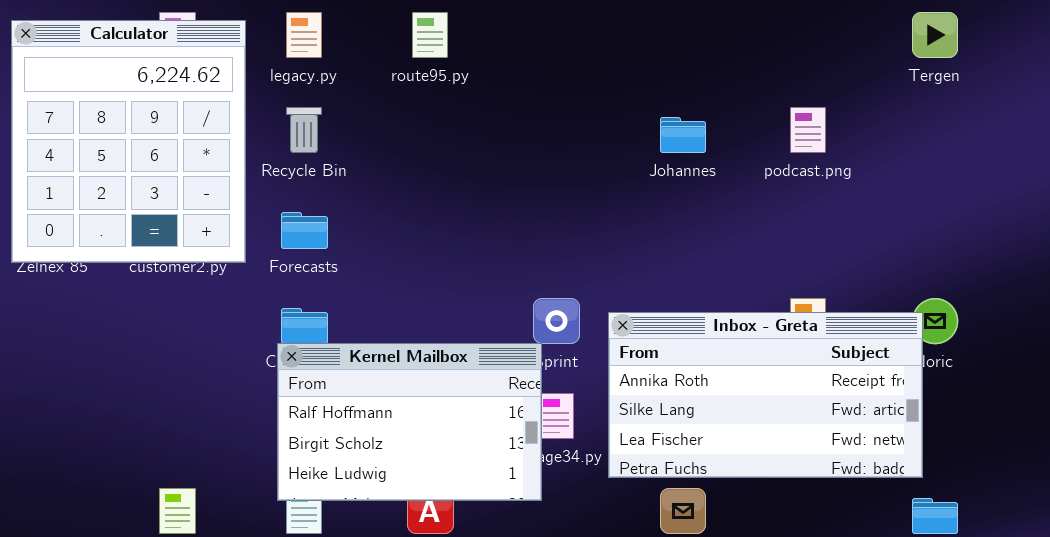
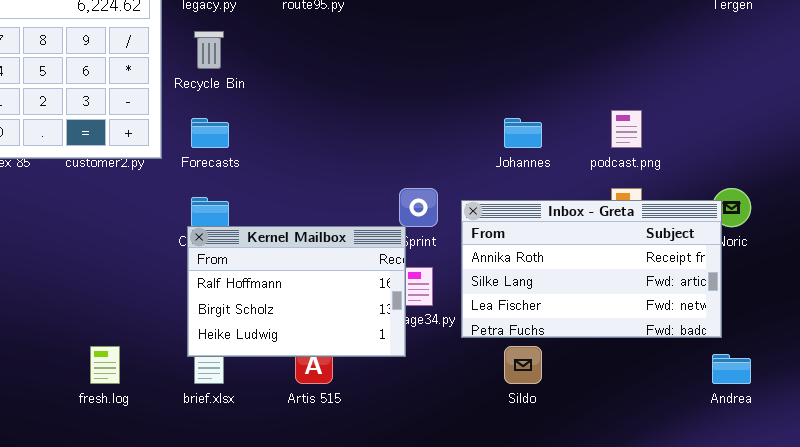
podcast.png: [790,107,826,153] -> [611,110,642,148], moved
Johannes: [660,117,706,153] -> [504,118,542,148], moved

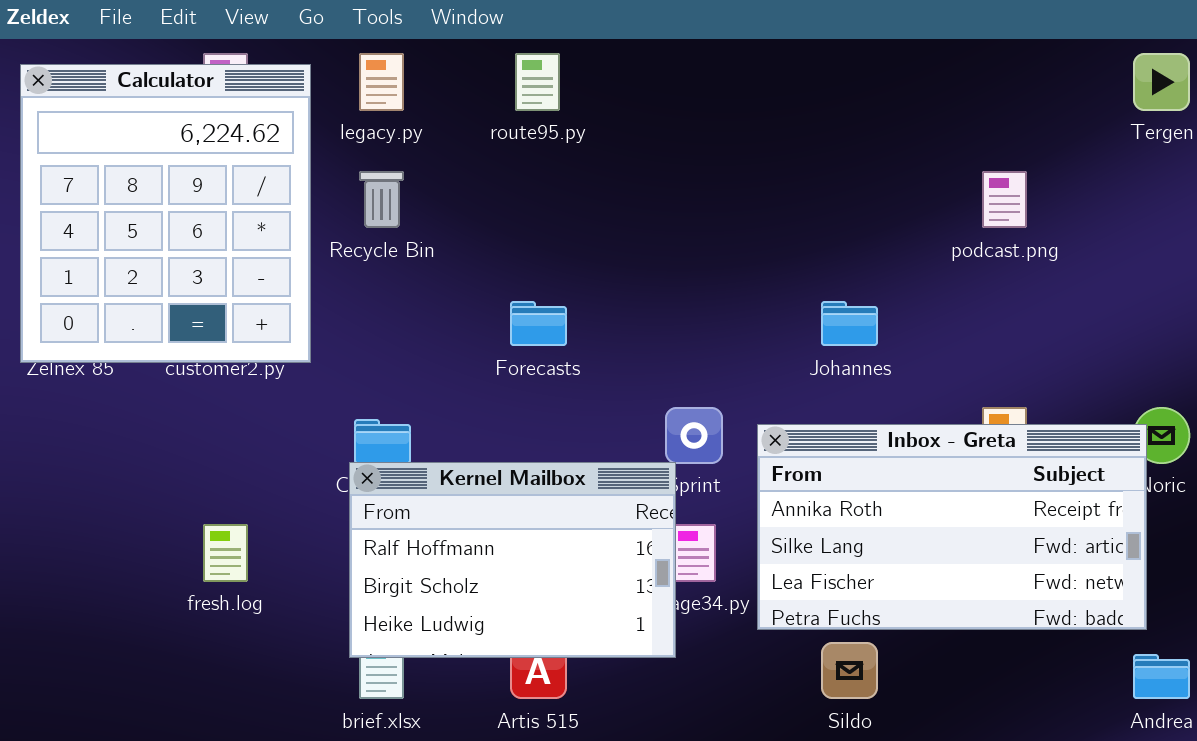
podcast.png: [611,110,642,148] -> [982,171,1027,228], moved
Forecasts: [191,118,229,148] -> [510,301,567,346], moved
fresh.log: [90,346,120,384] -> [203,524,248,582], moved

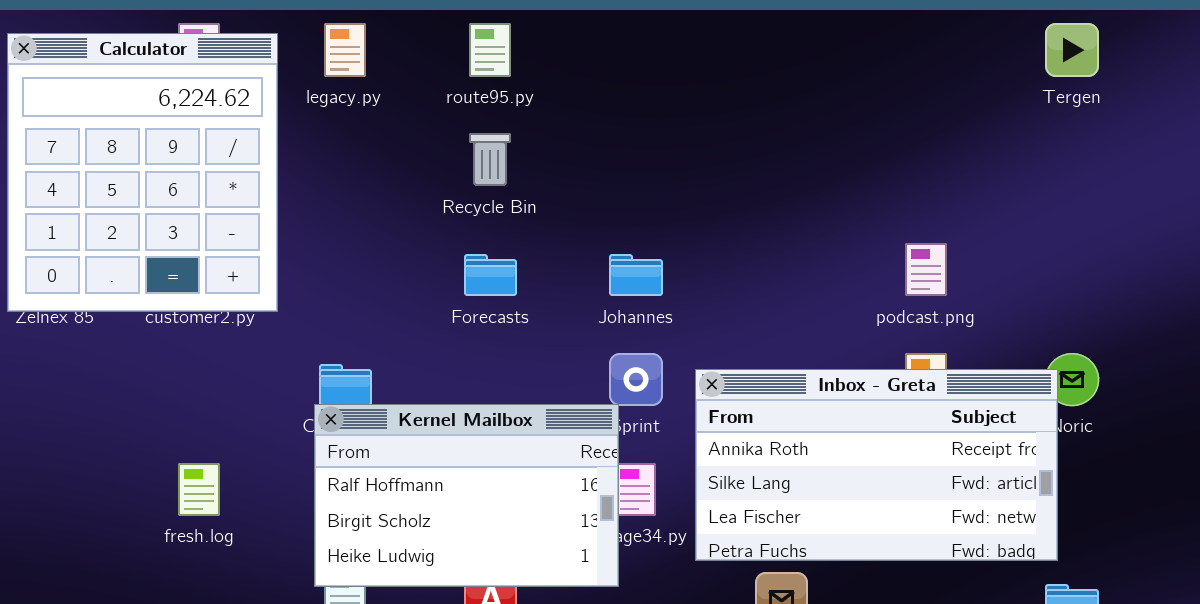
Recycle Bin: [359,171,404,228] -> [469,133,511,186], moved
podcast.png: [982,171,1027,228] -> [905,243,947,296], moved
Johannes: [821,301,878,346] -> [609,254,663,296], moved

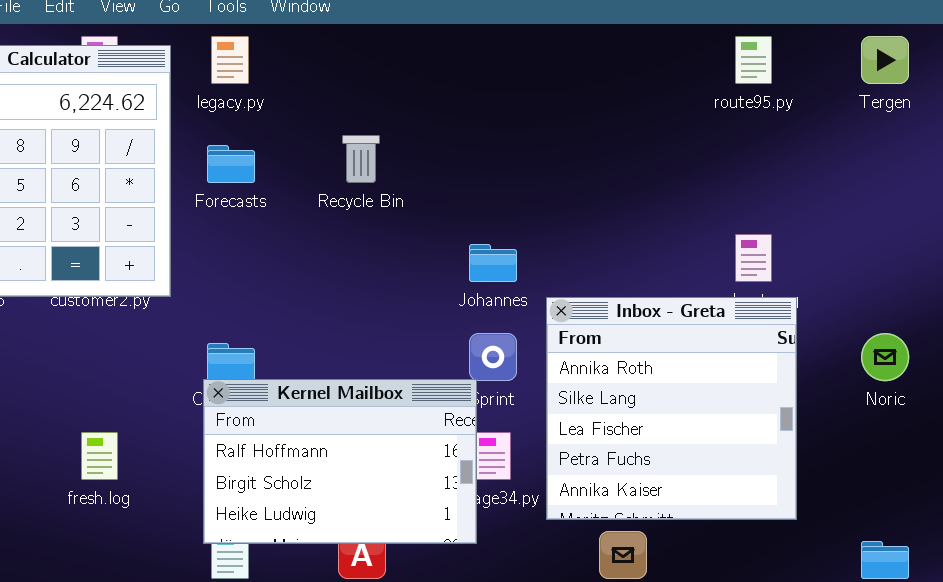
route95.py: [469,23,511,77] -> [735,36,772,84], moved
Forecasts: [464,254,517,296] -> [207,145,255,183], moved
Inbox - Greta: [695,369,1058,561] -> [546,297,797,520], resized

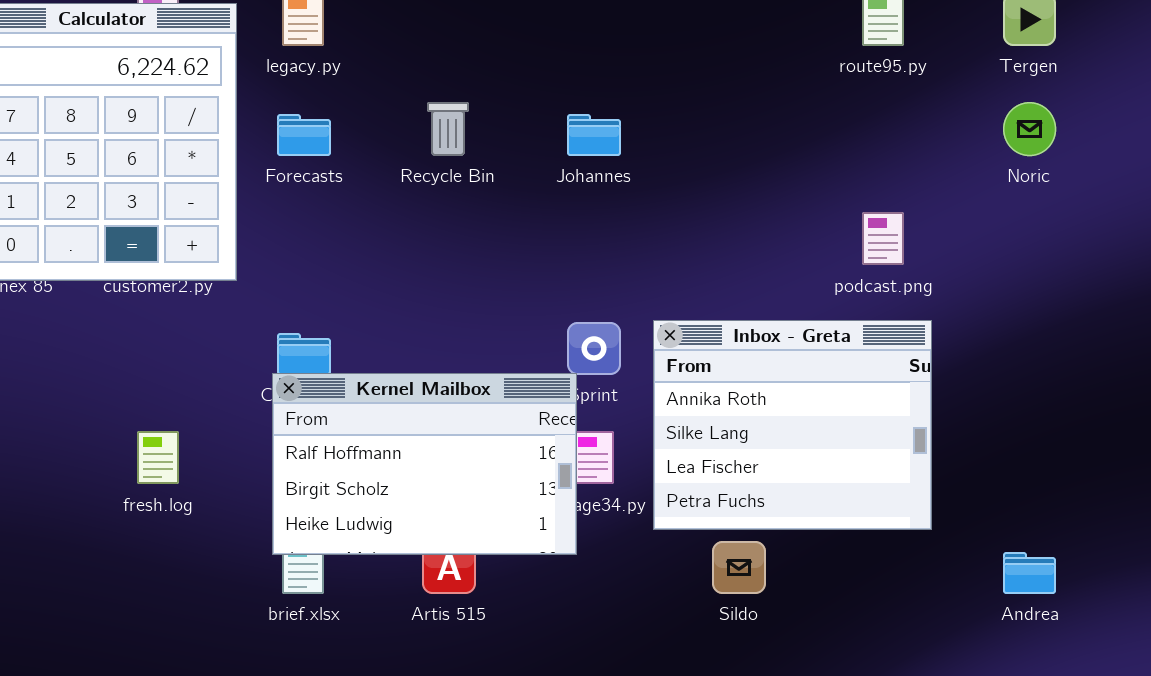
Johannes: [469,244,517,282] -> [567,114,621,156], moved
Inbox - Greta: [546,297,797,520] -> [653,320,932,530], resized
Noric: [861,333,909,381] -> [1003,102,1056,156], moved

